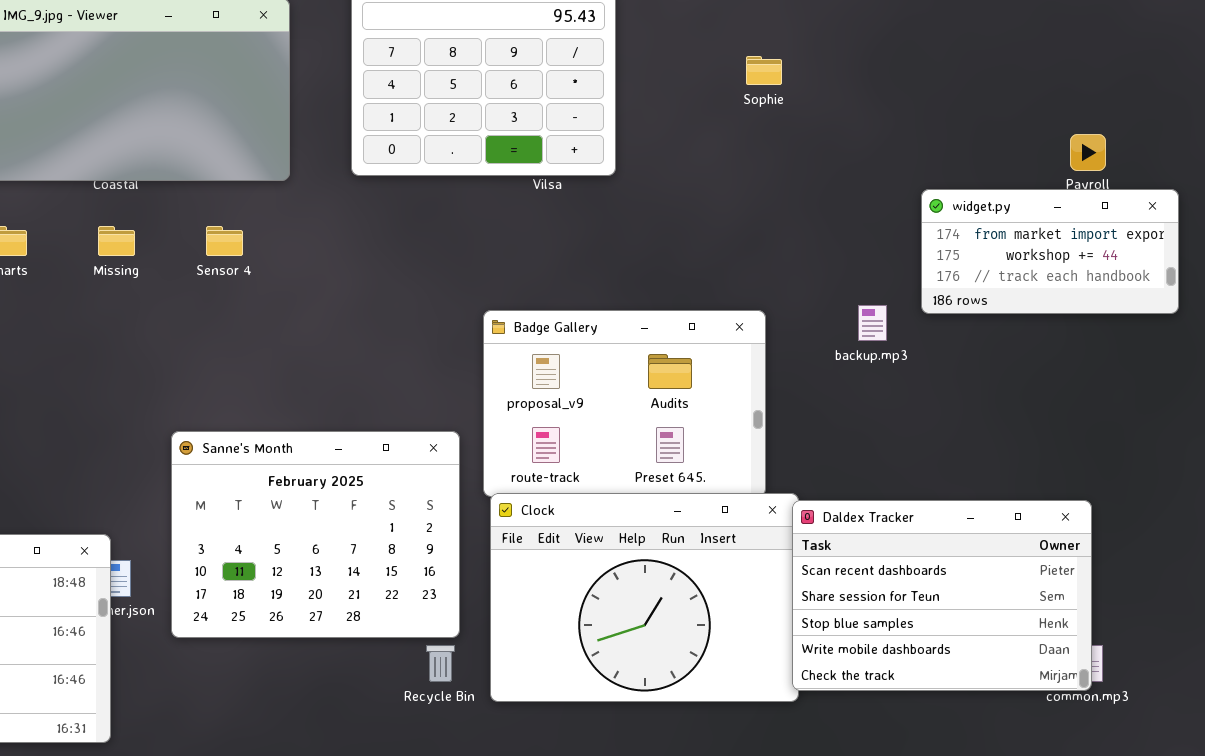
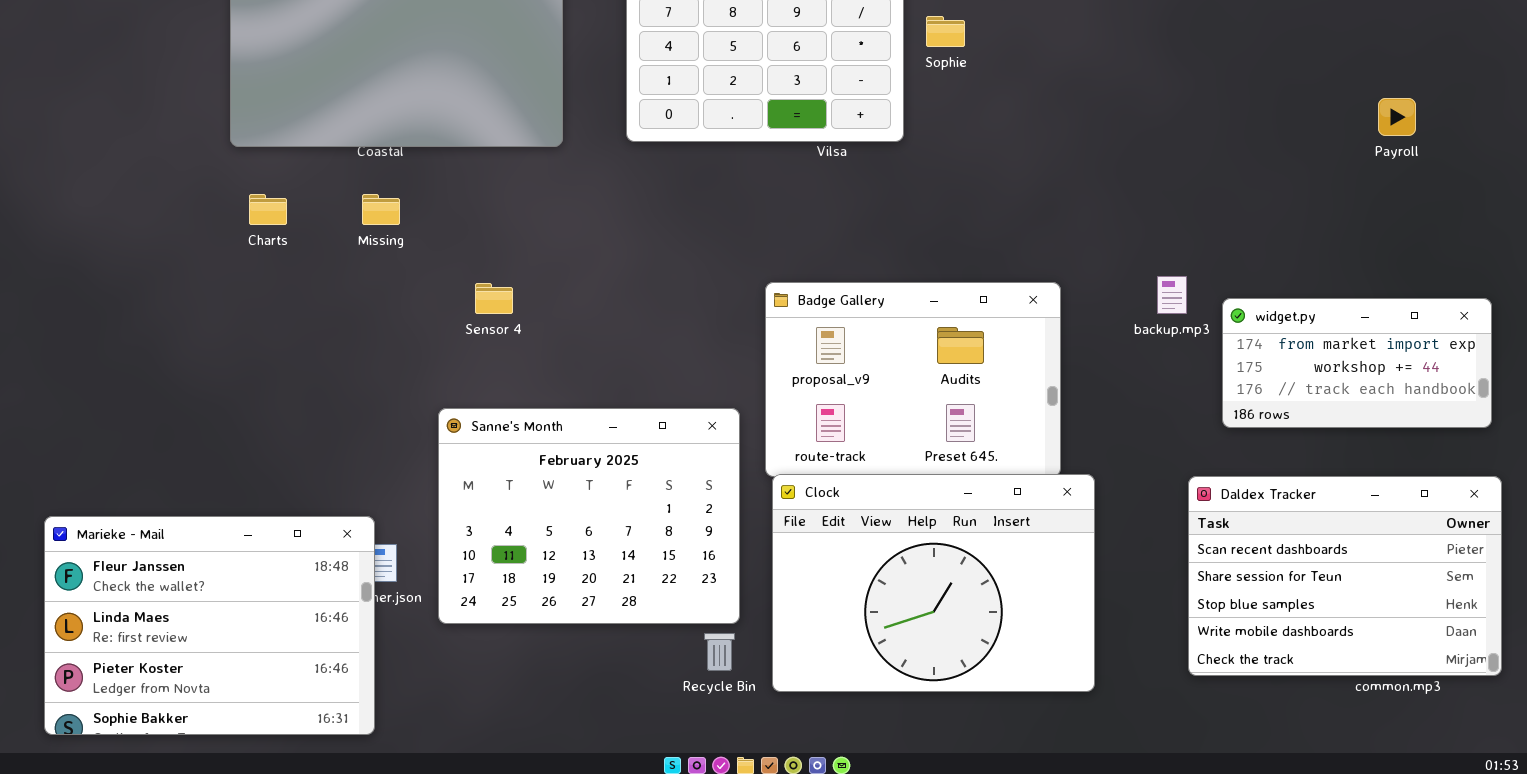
Sophie: [746,56,782,85] -> [926,16,965,47], moved
widget.py: [921,189,1179,314] -> [1222,298,1492,428], moved
Sensor 4: [206,226,243,256] -> [475,283,513,314], moved
Daldex Tracker: [792,500,1092,691] -> [1188,476,1502,676], moved

